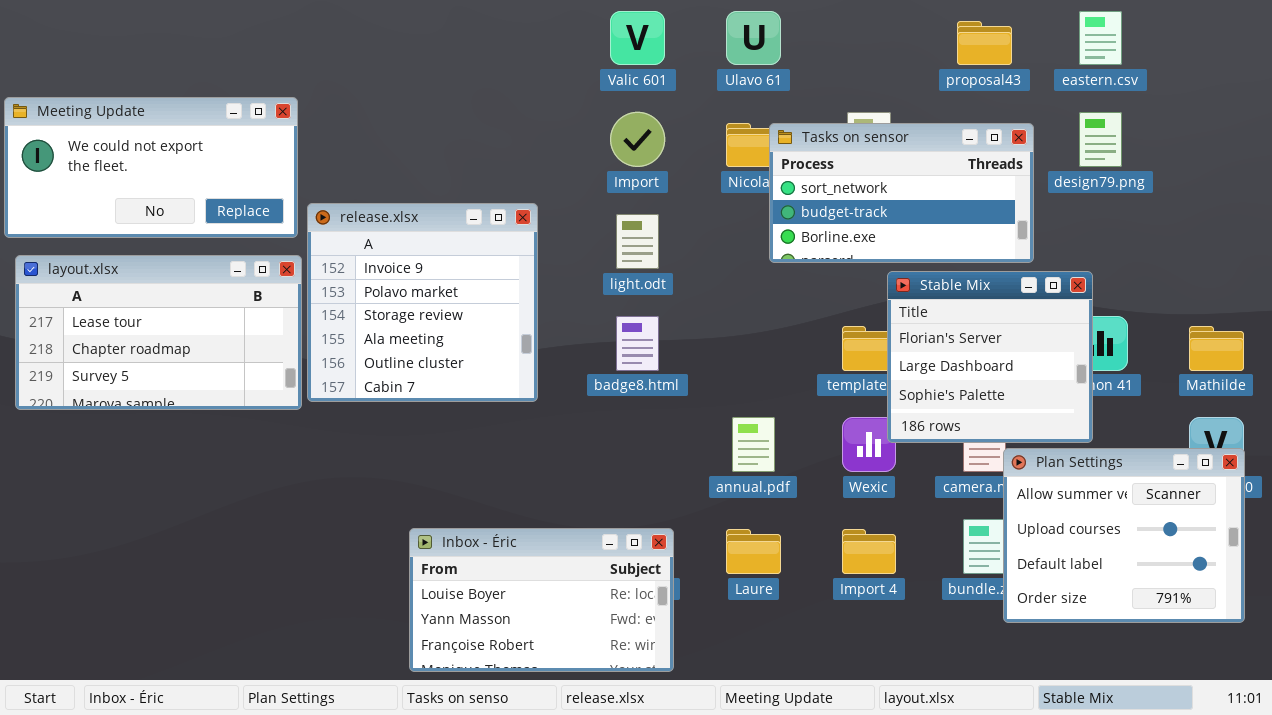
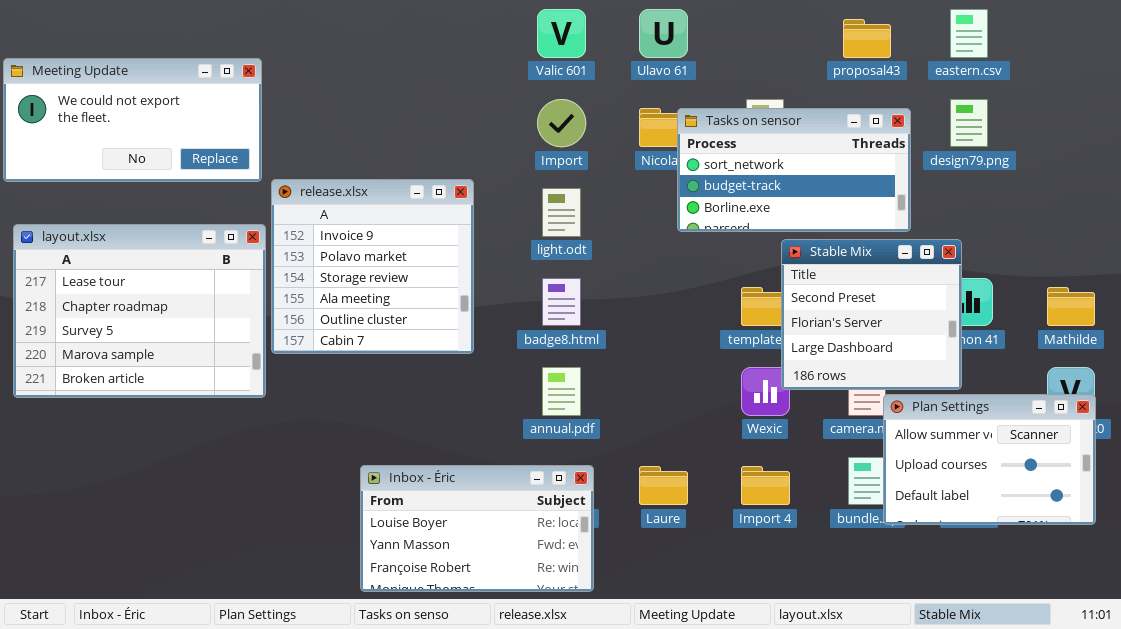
Meeting Update: [4,97,298,238] -> [3,58,262,182], moved
layout.xlsx: [15,255,302,410] -> [13,224,266,398], resized
Stable Mix: [887,271,1093,443] -> [781,239,962,390], scrolled up 1 row
annual.pdf: [732,417,775,472] -> [542,367,581,416], moved
Plan Settings: [1003,448,1245,623] -> [883,394,1096,525], resized

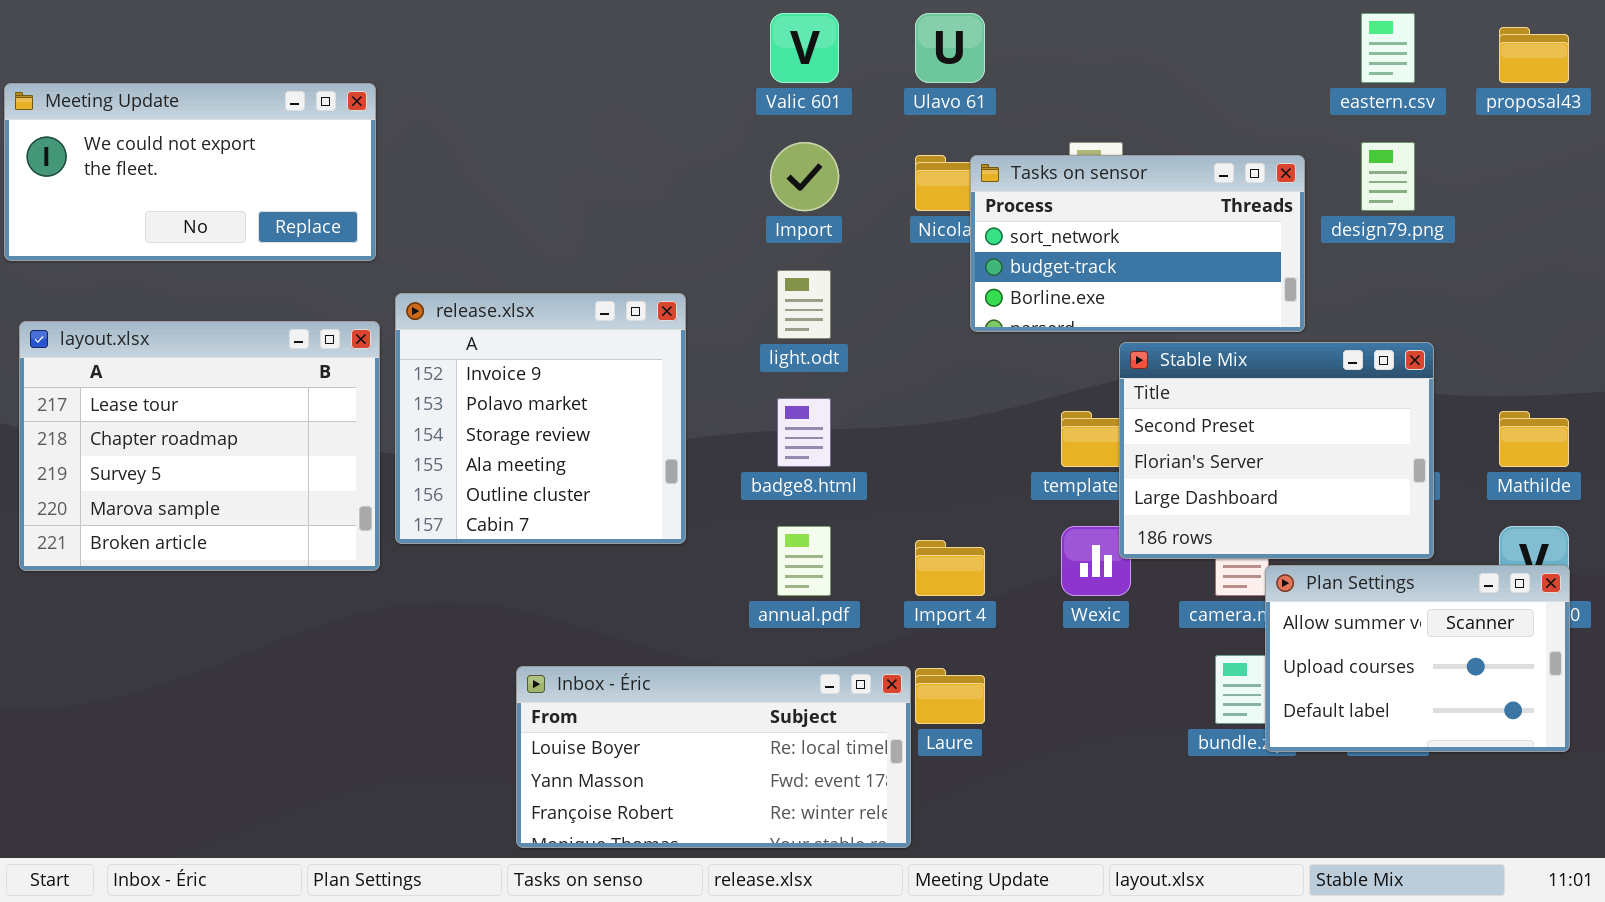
proposal43: [843,19,891,58] -> [1499,27,1569,83], moved
release.xlsx: [271,179,474,354] -> [395,293,686,544], moved
Stable Mix: [781,239,962,390] -> [1119,342,1434,559], resized
Inbox - Éric: [360,465,594,592] -> [516,666,911,848], resized
Import 4: [741,466,790,505] -> [915,540,985,596], moved

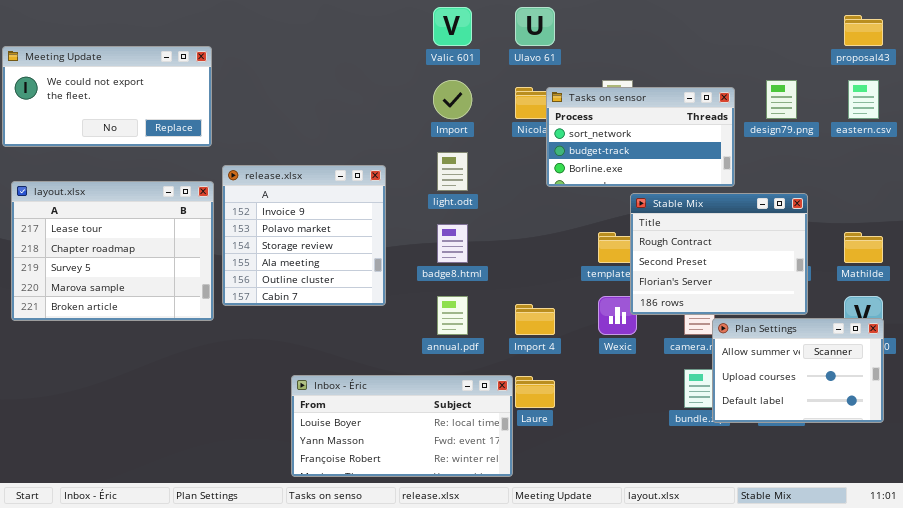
eastern.csv: [1361,13,1415,83] -> [848,80,879,119], moved
Stable Mix: [1119,342,1434,559] -> [630,193,808,315], scrolled up 1 row

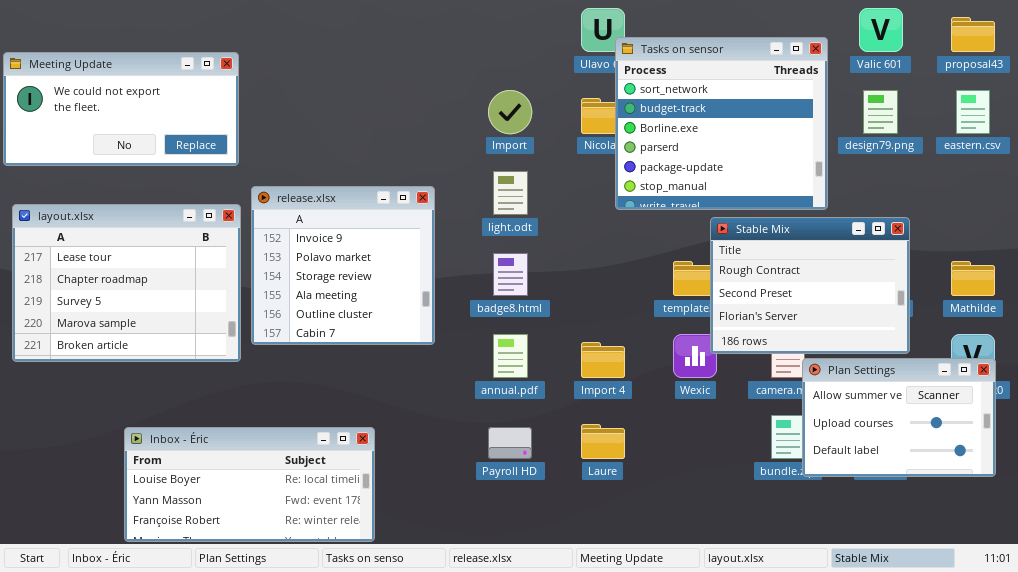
Valic 601: [433,7,472,46] -> [859,8,903,52], moved
Tasks on sensor: [546,87,735,187] -> [615,37,828,210], resized
Inbox - Éric: [291,375,513,477] -> [124,427,375,542], moved

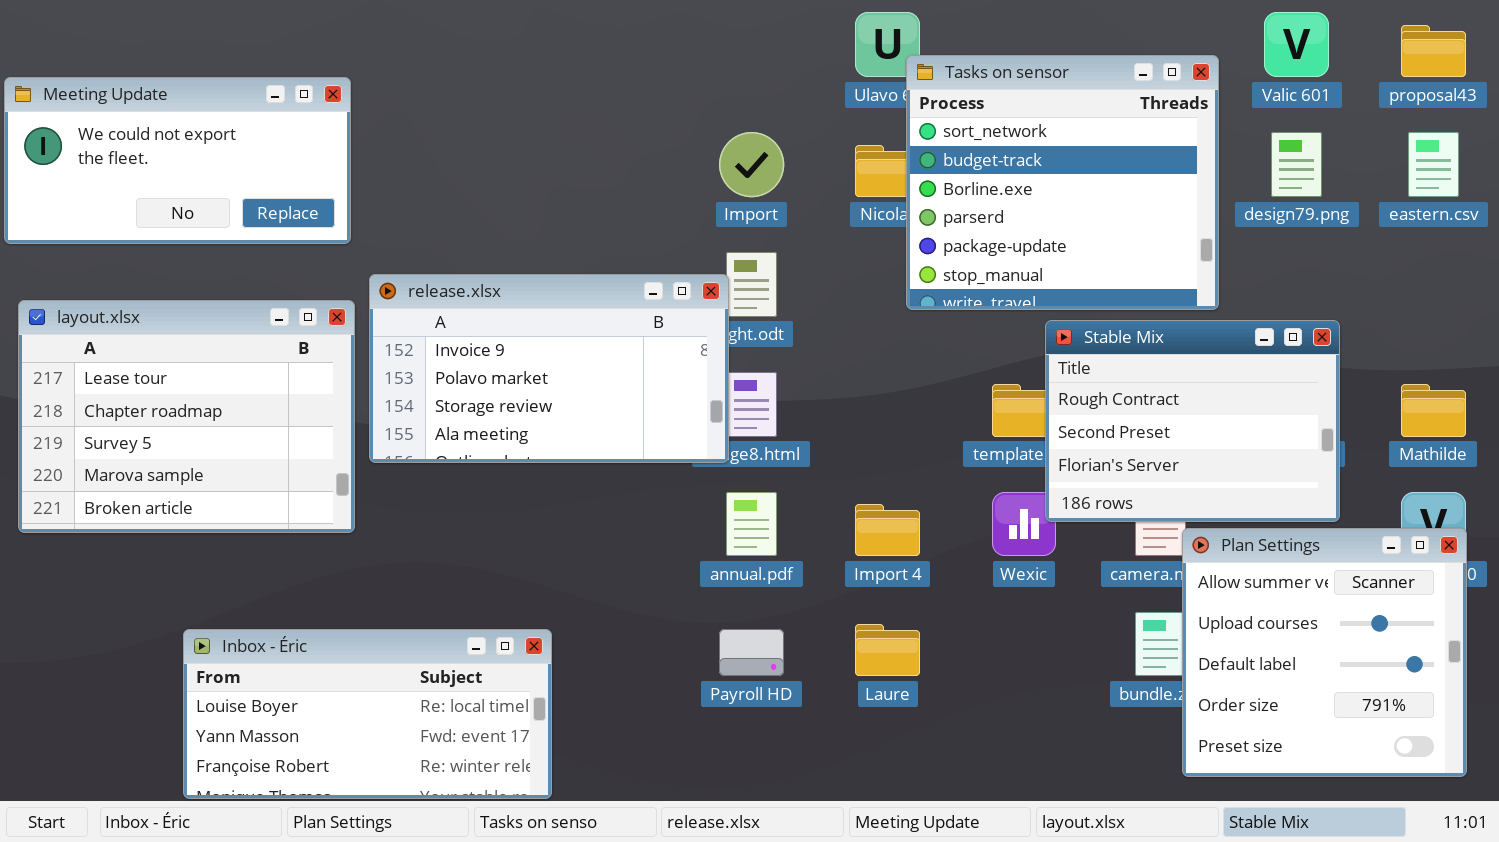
release.xlsx: [251,186,435,345] -> [369,274,729,463], resized
Plan Settings: [802,358,996,477] -> [1182,528,1467,777], resized

